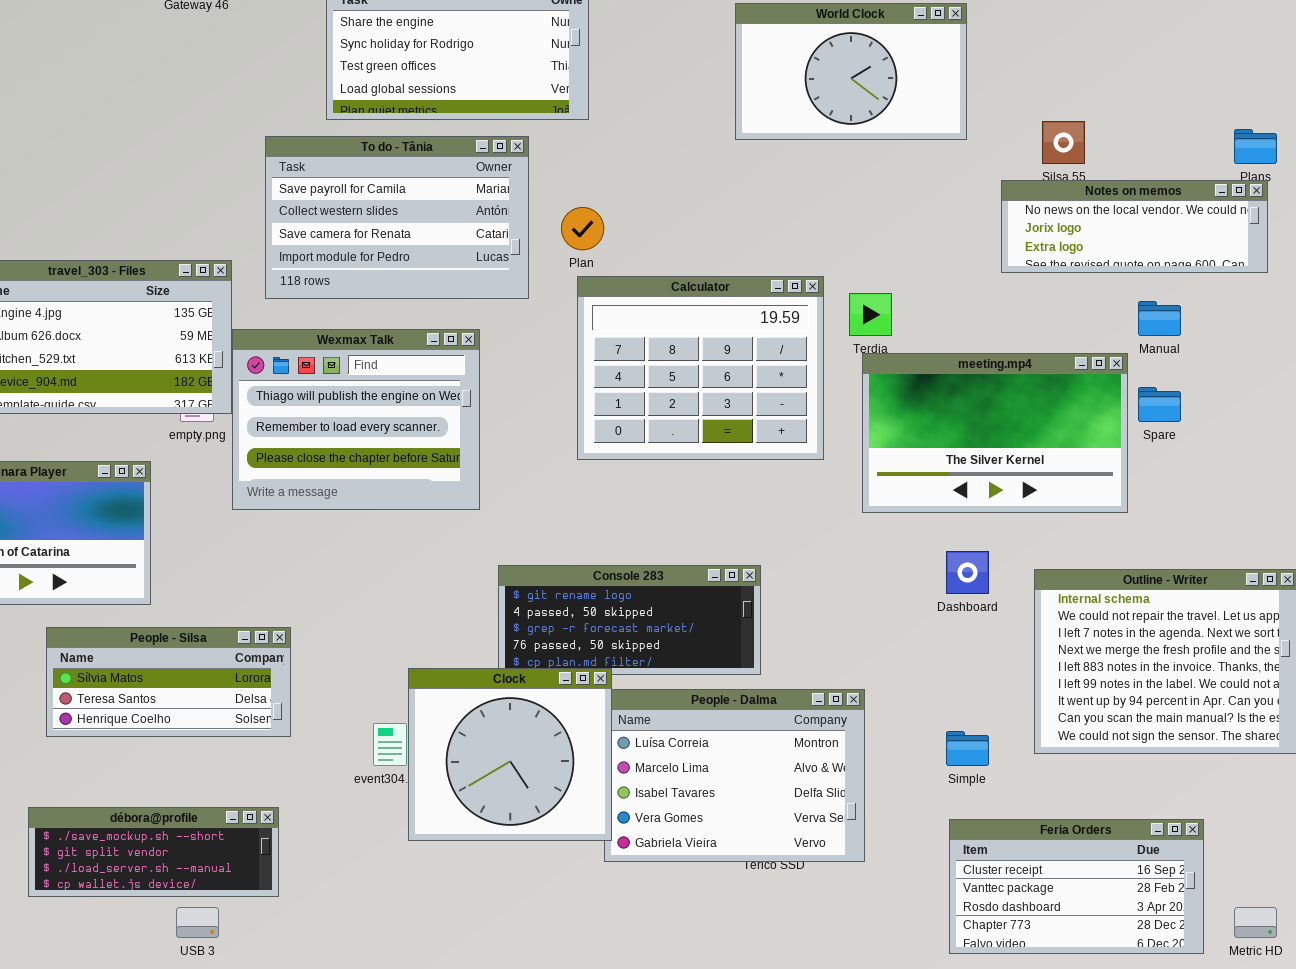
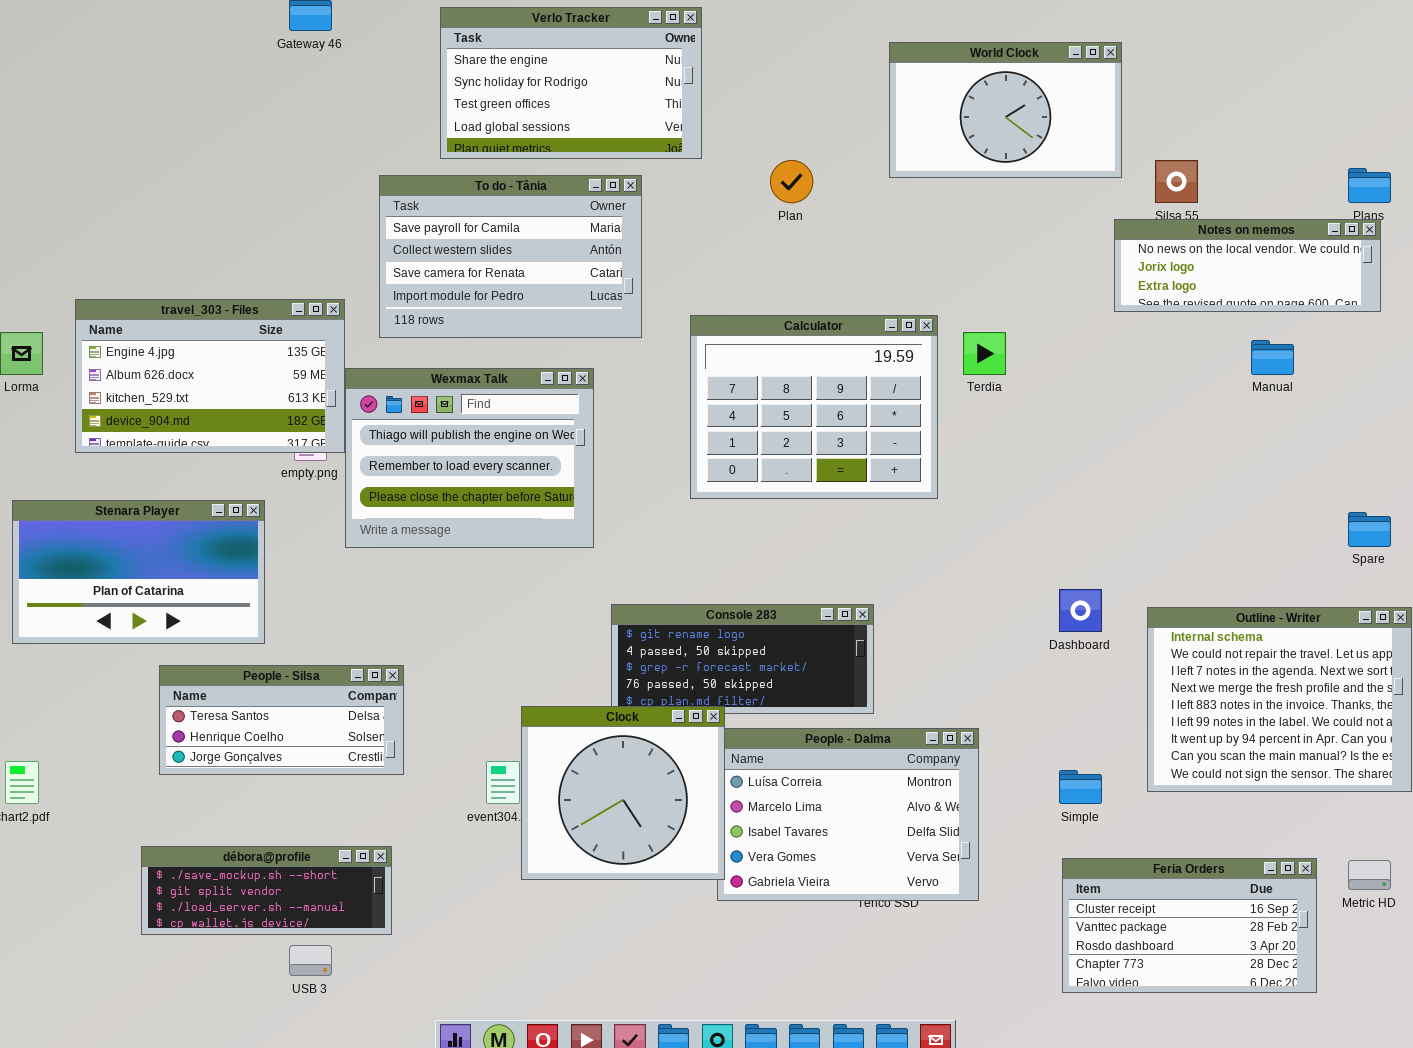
World Clock: [735,3,967,140] -> [889,42,1122,178], moved
Plan: [561,207,604,250] -> [770,160,813,203], moved
meeting.mp4: [862,353,1128,513] -> none, closed
Spare: [1138,387,1181,422] -> [1348,512,1391,547], moved
People - Silsa: [46,627,291,737] -> [159,665,404,775], scrolled down 1 row
Metric HD: [1234,907,1277,938] -> [1348,860,1391,890], moved

